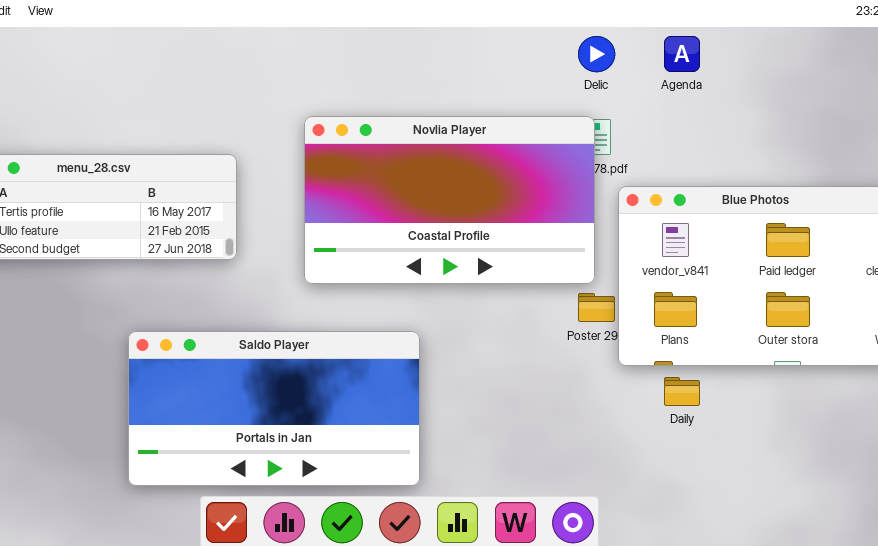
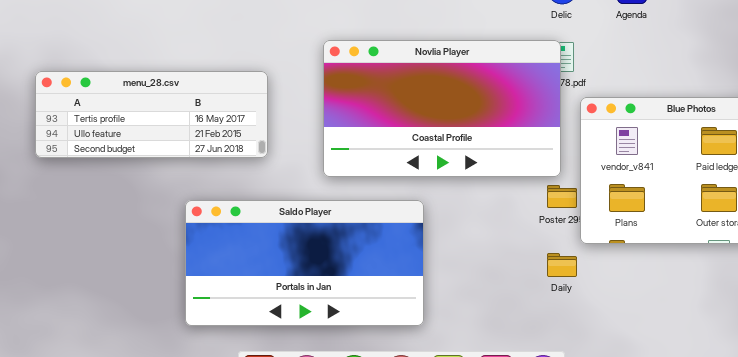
Saldo Player: [128,331,420,486] -> [185,200,424,326], moved
Daily: [664,377,700,406] -> [547,253,577,277], moved

